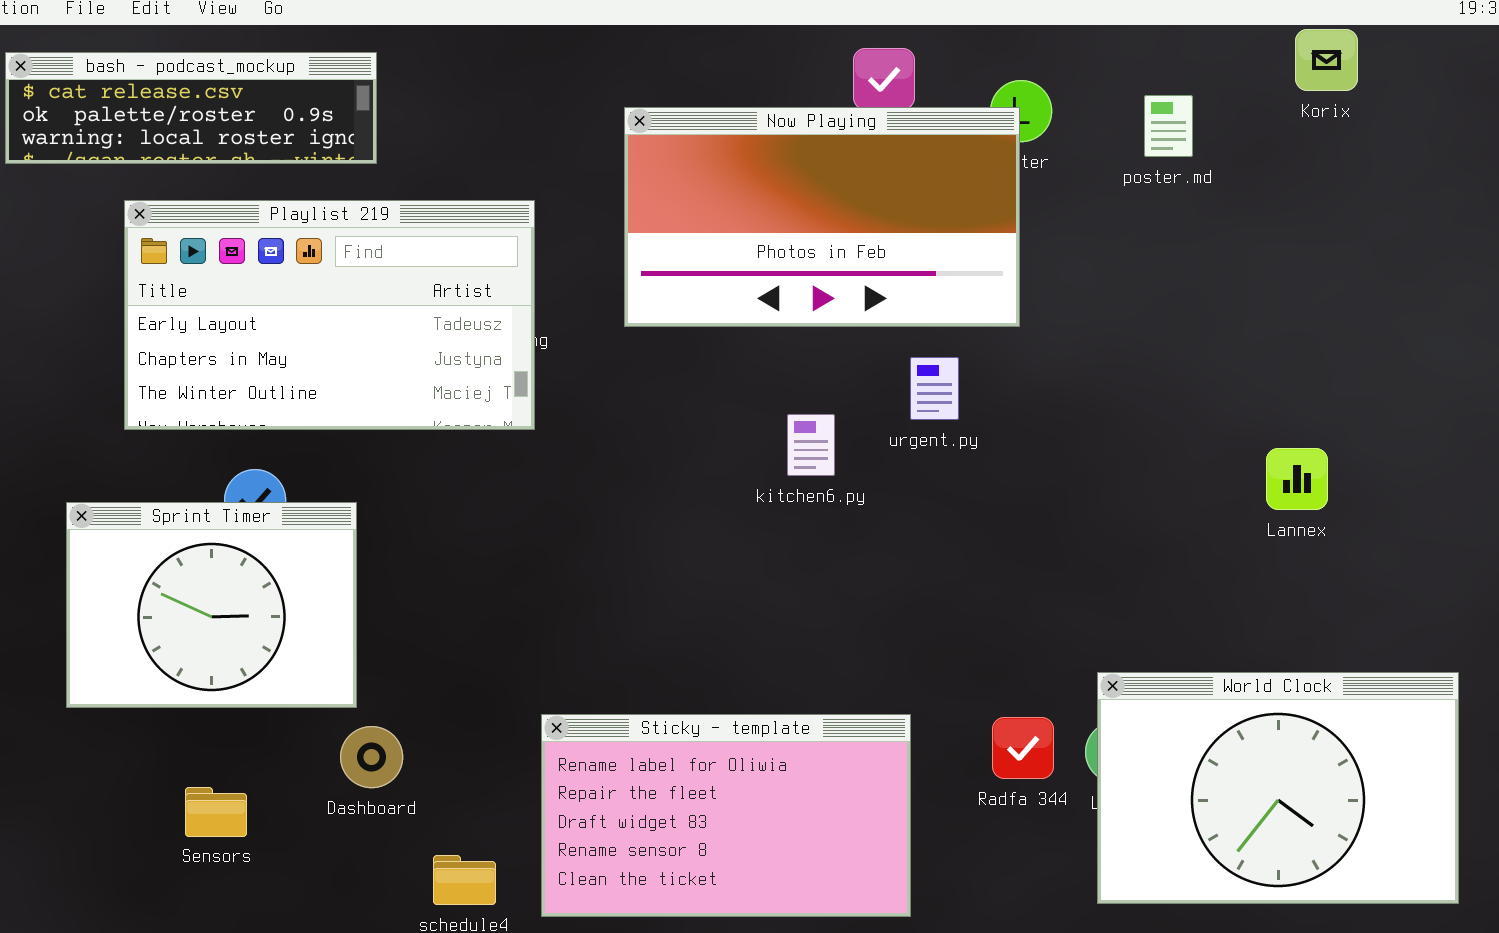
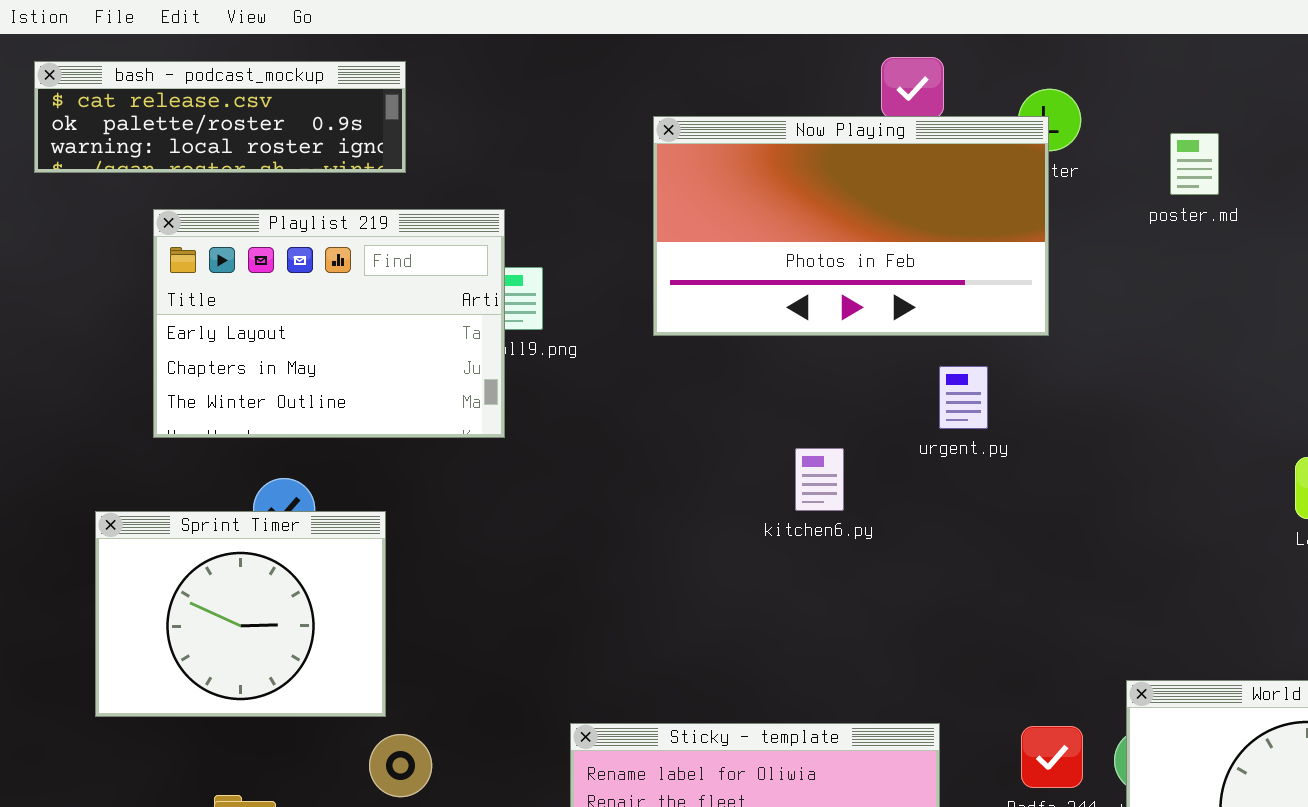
poster.md: [1144,95,1193,157] -> [1170,133,1219,195], moved
Playlist 219: [124,200,535,430] -> [153,209,505,438], resized
kitchen6.py: [787,414,835,476] -> [795,448,844,511], moved

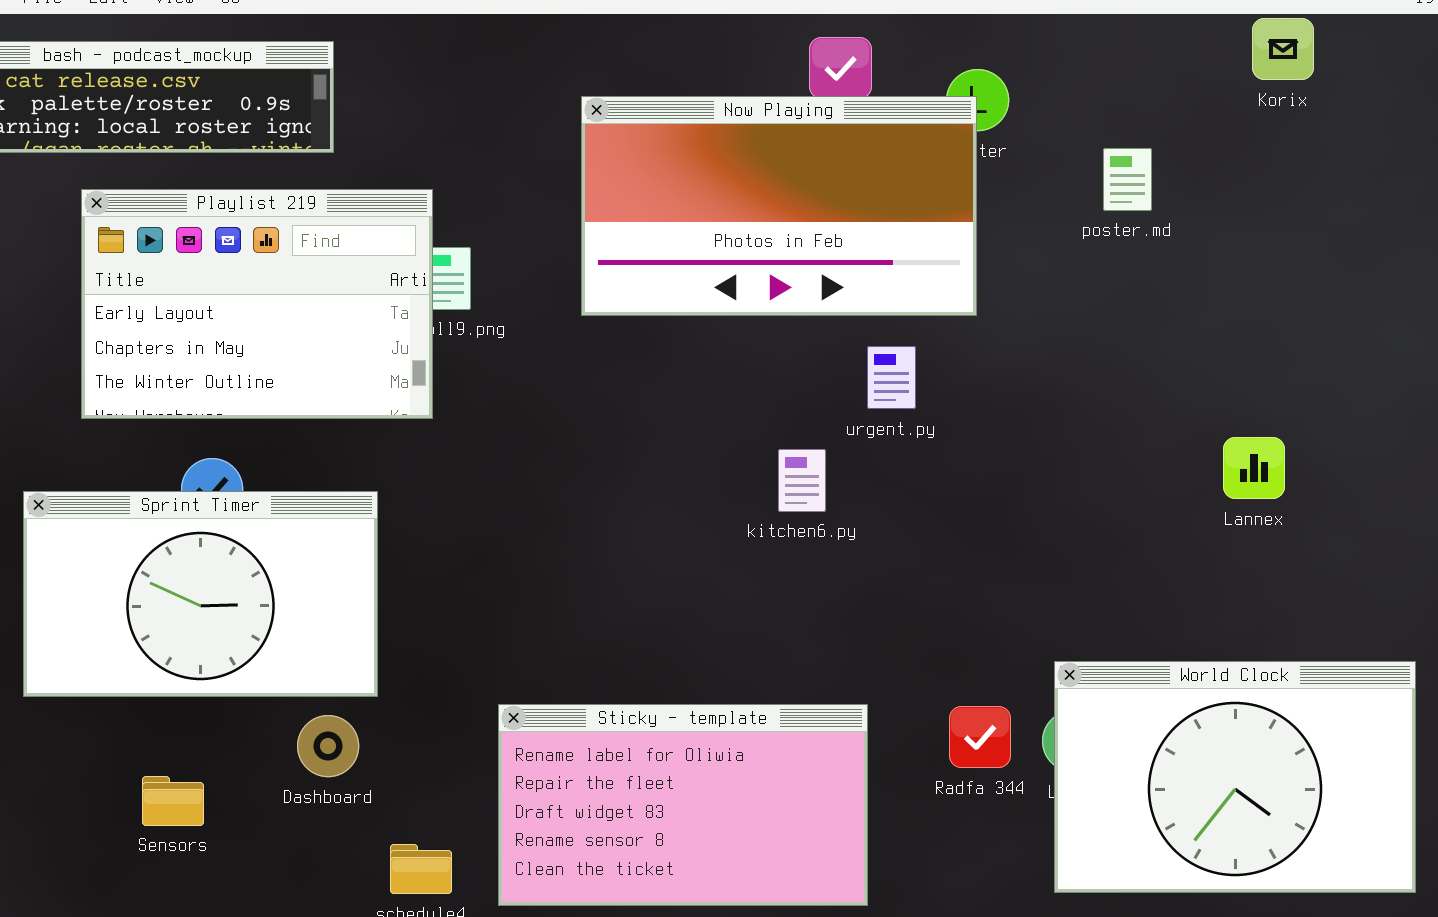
poster.md: [1170,133,1219,195] -> [1103,148,1152,211], moved
kitchen6.py: [795,448,844,511] -> [778,449,826,512], moved
Sprint Timer: [95,511,386,717] -> [23,491,378,697], resized

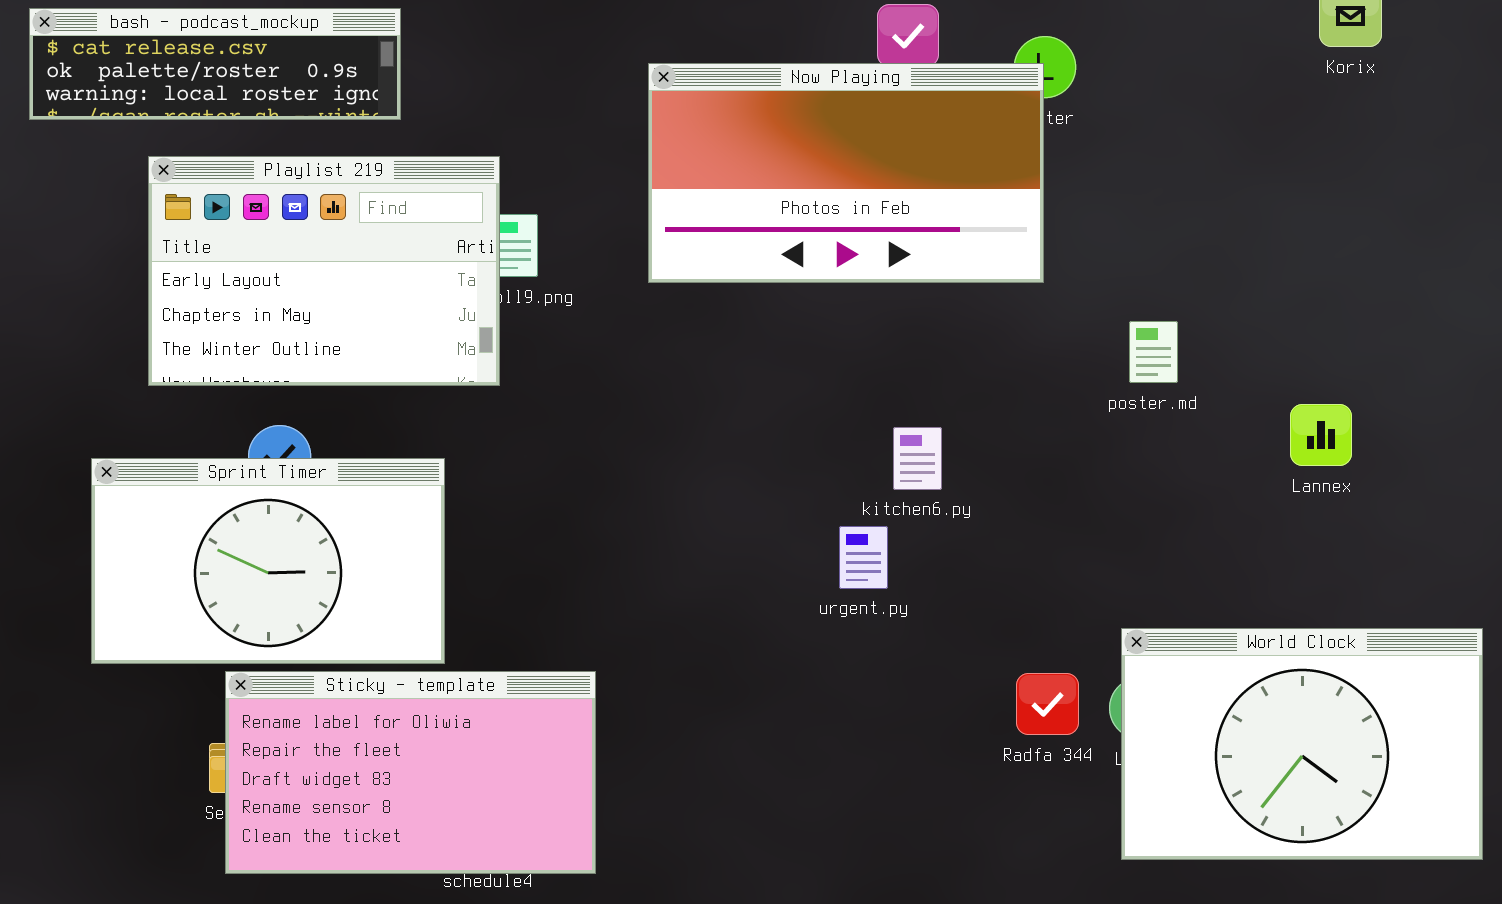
poster.md: [1103,148,1152,211] -> [1129,321,1178,383], moved
urgent.py: [867,346,916,409] -> [839,526,888,589], moved
kitchen6.py: [778,449,826,512] -> [893,427,942,490], moved
Sticky - template: [498,704,868,906] -> [225,671,596,874], moved

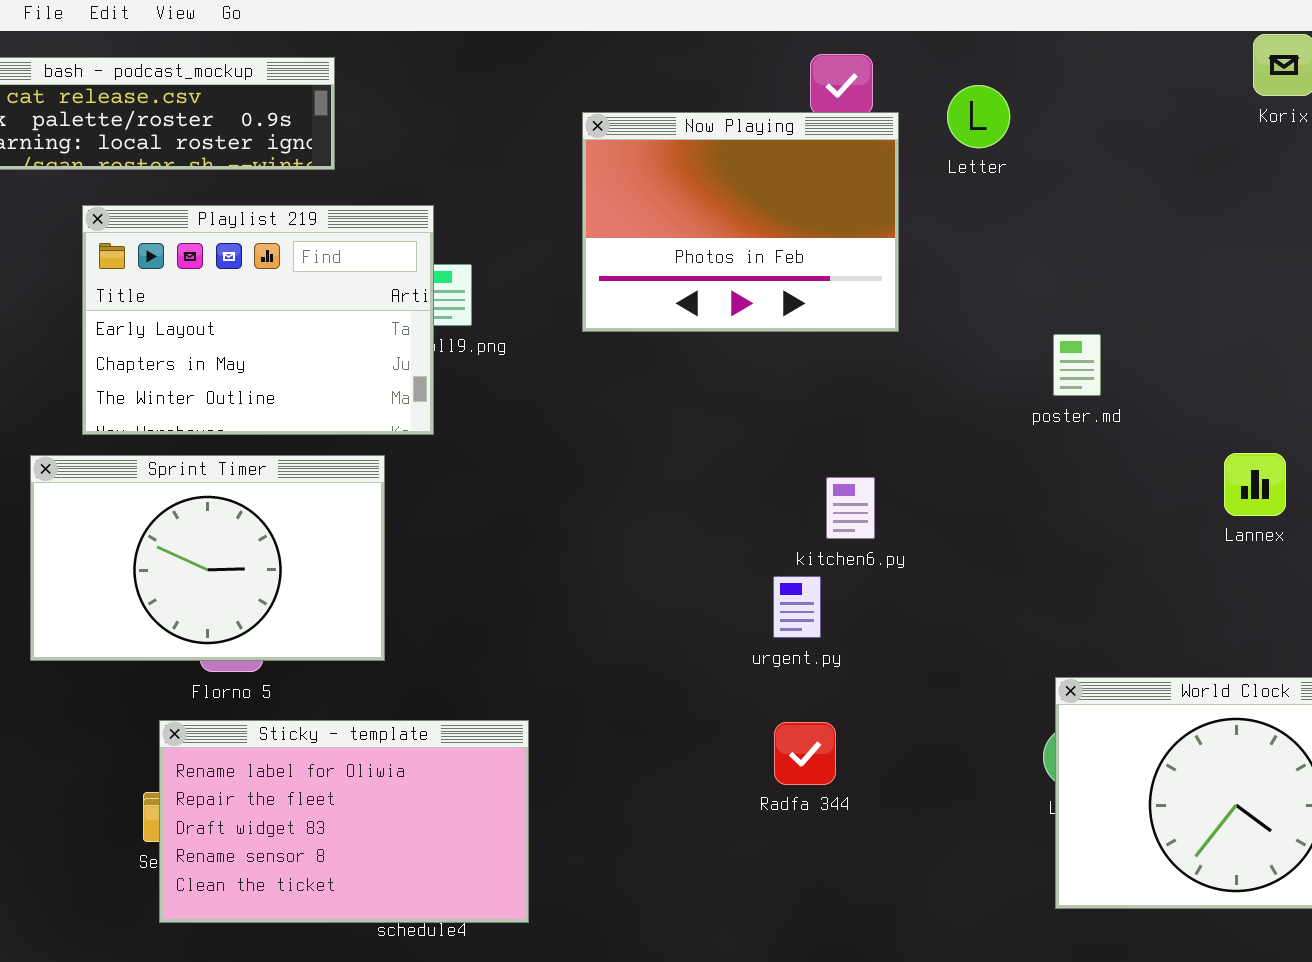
Now Playing: [648,63,1044,283] -> [582,112,899,332], resized
poster.md: [1129,321,1178,383] -> [1053,334,1101,396], moved
Sprint Timer: [91,458,445,664] -> [30,455,385,661], moved
Radfa 344: [1016,673,1079,735] -> [774,722,836,785], moved

